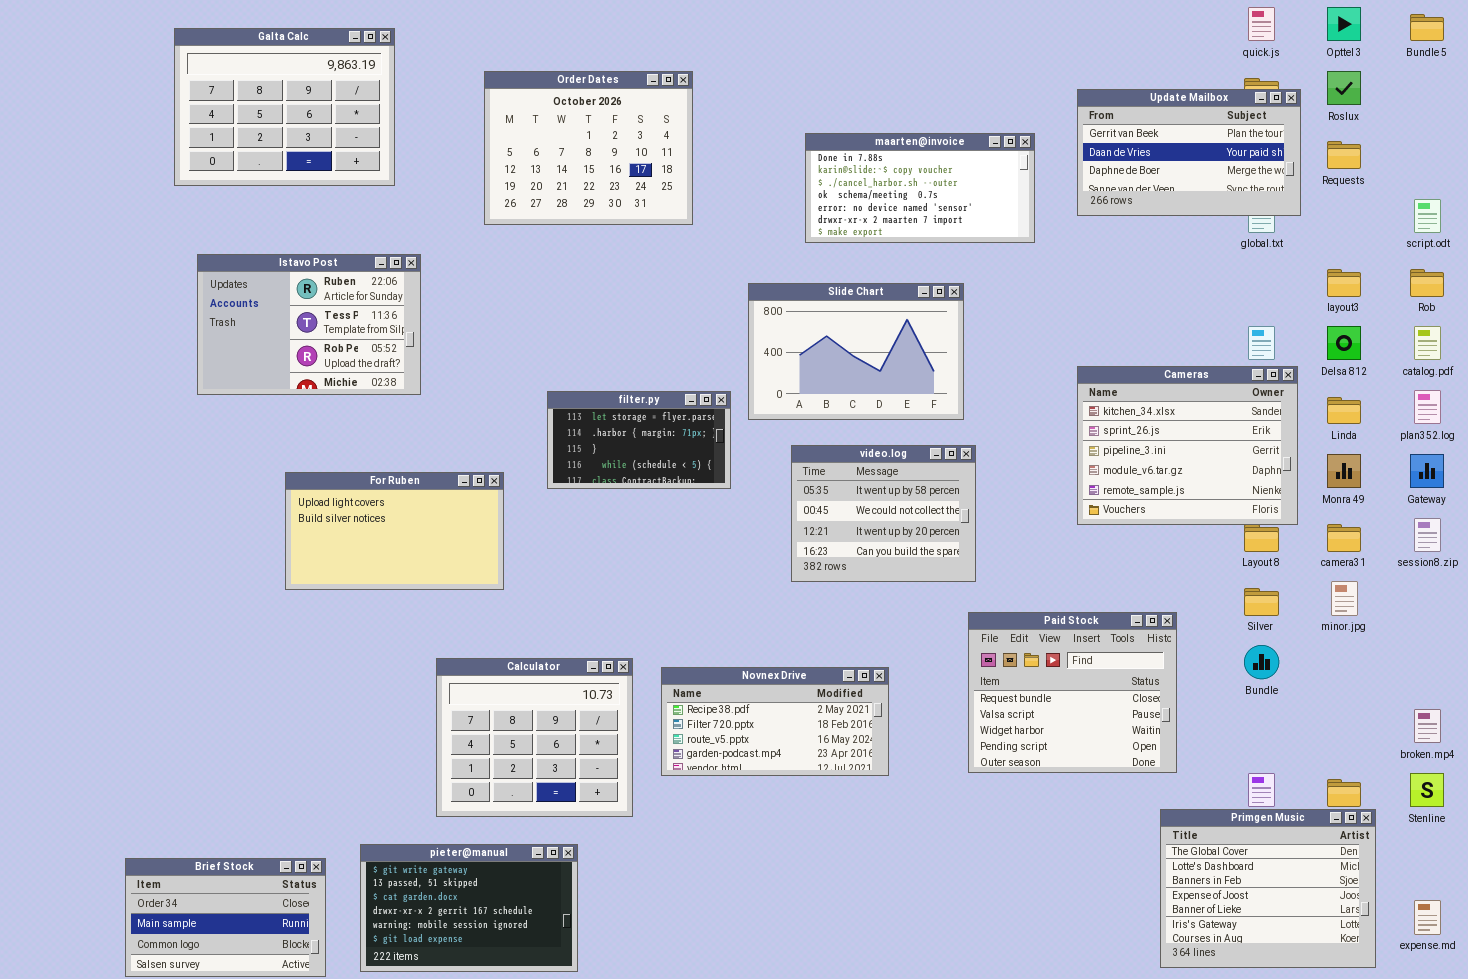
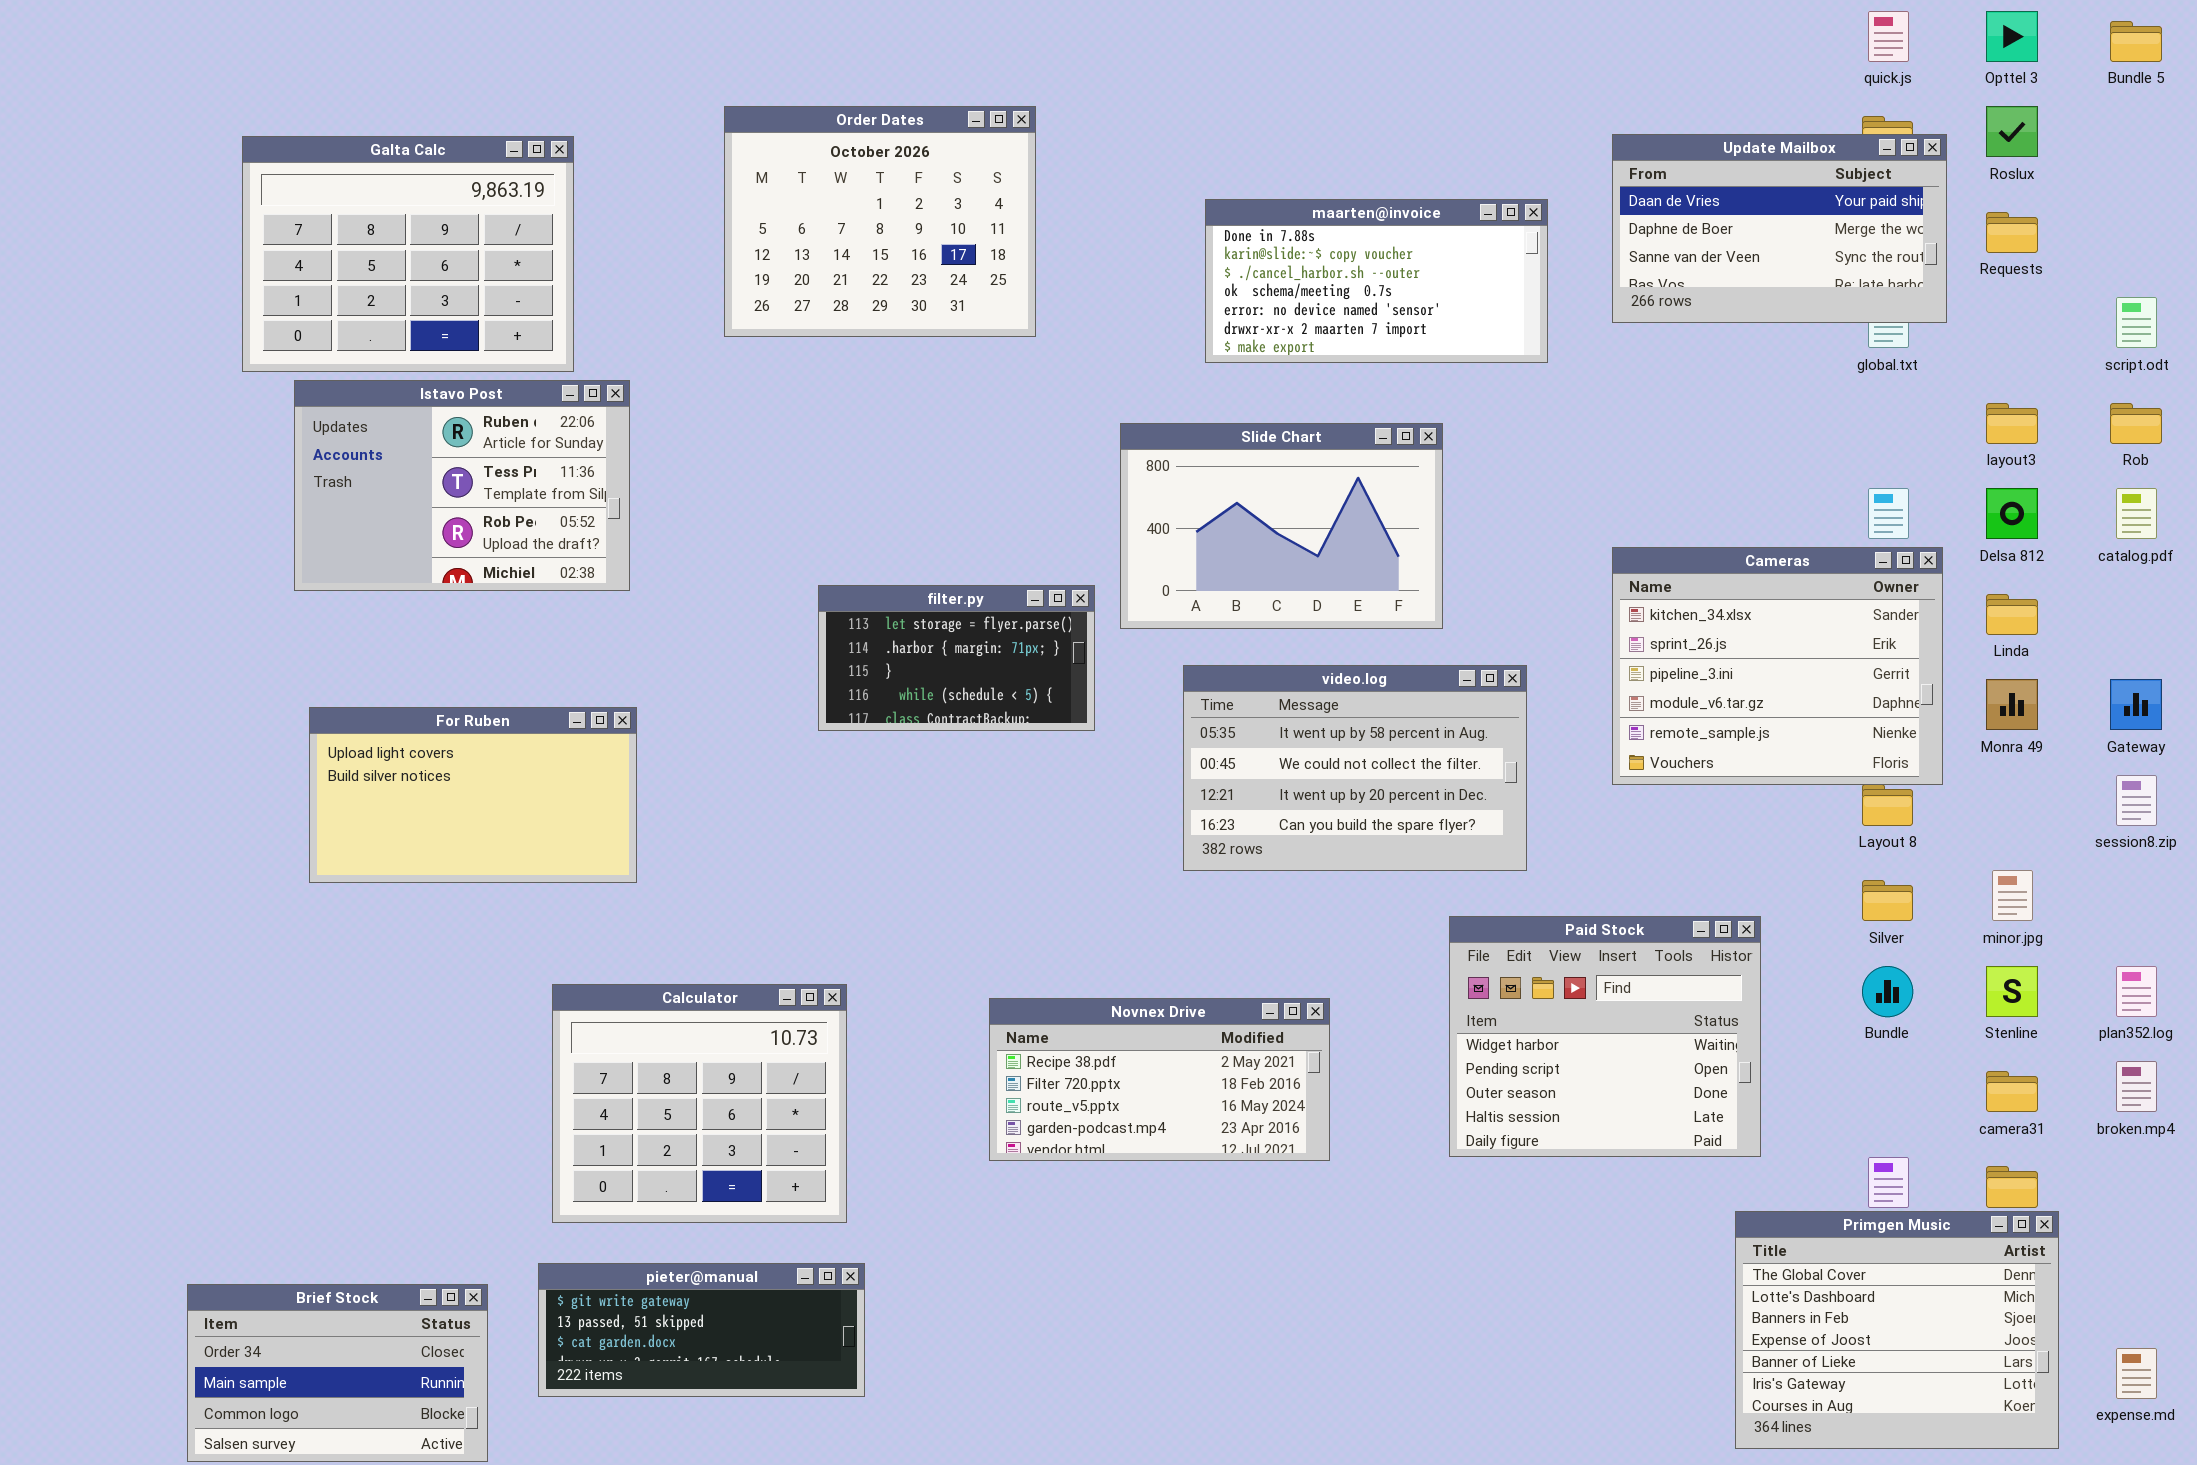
Galta Calc: [174,28,395,186] -> [242,136,574,372], moved
Update Mailbox: [1077,89,1301,216] -> [1612,134,1947,323], scrolled down 1 row
plan352.log: [1414,390,1441,424] -> [2116,966,2157,1017], moved
video.log: [791,445,976,582] -> [1183,665,1527,871], resized
For Ruben: [285,472,504,590] -> [309,707,637,883], moved
camera31: [1327,524,1361,552] -> [1986,1071,2038,1112], moved
Paid Stock: [968,612,1177,773] -> [1449,916,1761,1157], scrolled down 2 rows
Calculator: [436,658,633,817] -> [552,984,847,1223], moved
Stenline: [1410,773,1444,807] -> [1986,966,2038,1017], moved
pieter@manual: [360,844,578,972] -> [538,1263,865,1397], resized

